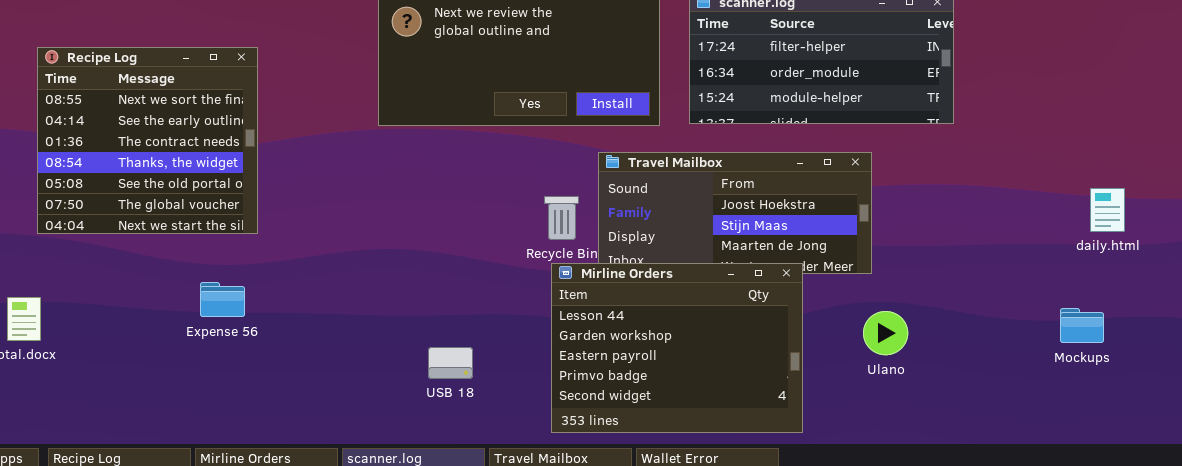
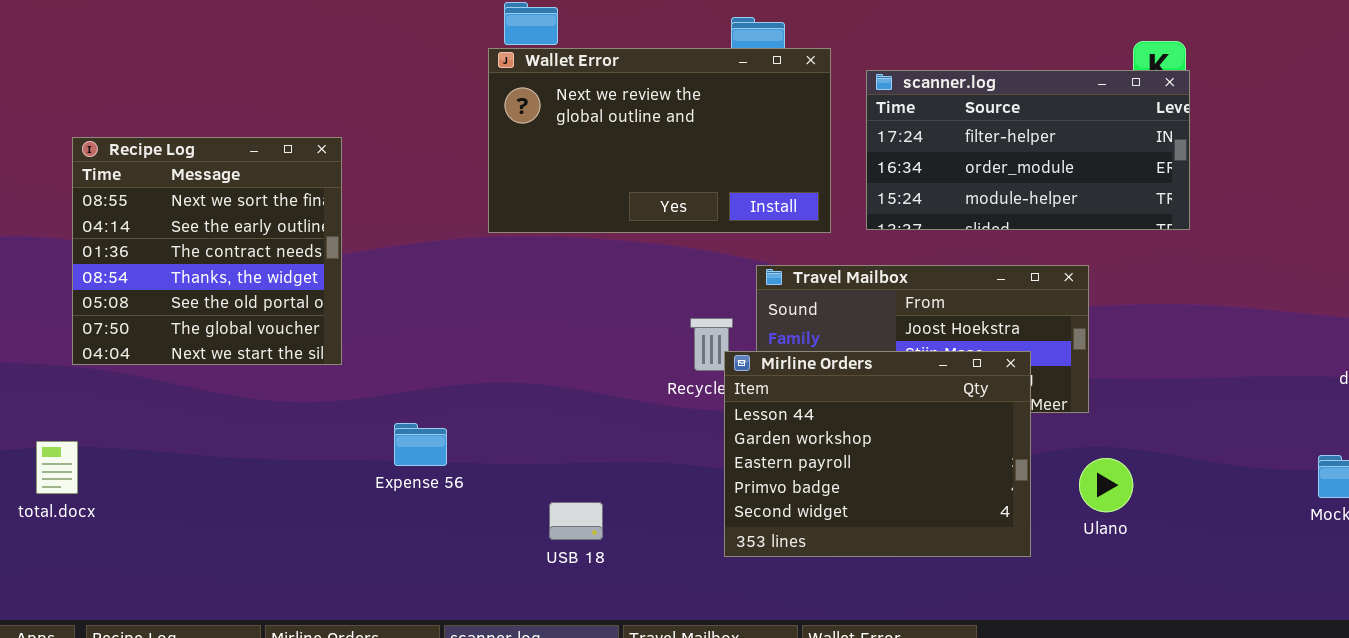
Mirline Orders: [551,263,803,433] -> [724,351,1031,557], moved
Expense 56: [200,282,245,317] -> [394,423,447,466], moved

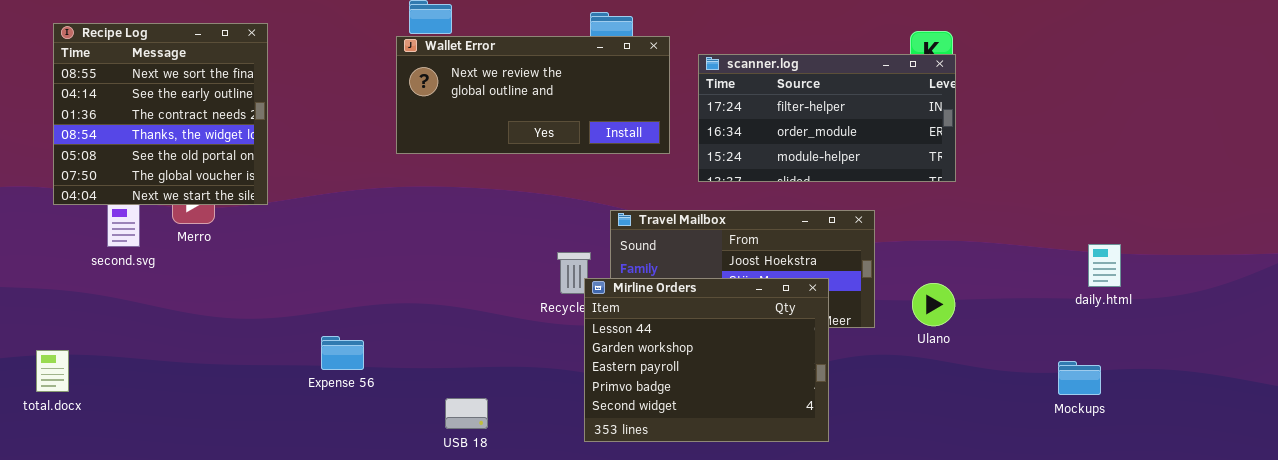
Wallet Error: [488,48,831,233] -> [396,36,670,154], resized
Recipe Log: [72,137,342,365] -> [53,23,268,205], moved
Ulano: [1079,458,1133,512] -> [912,283,955,326], moved

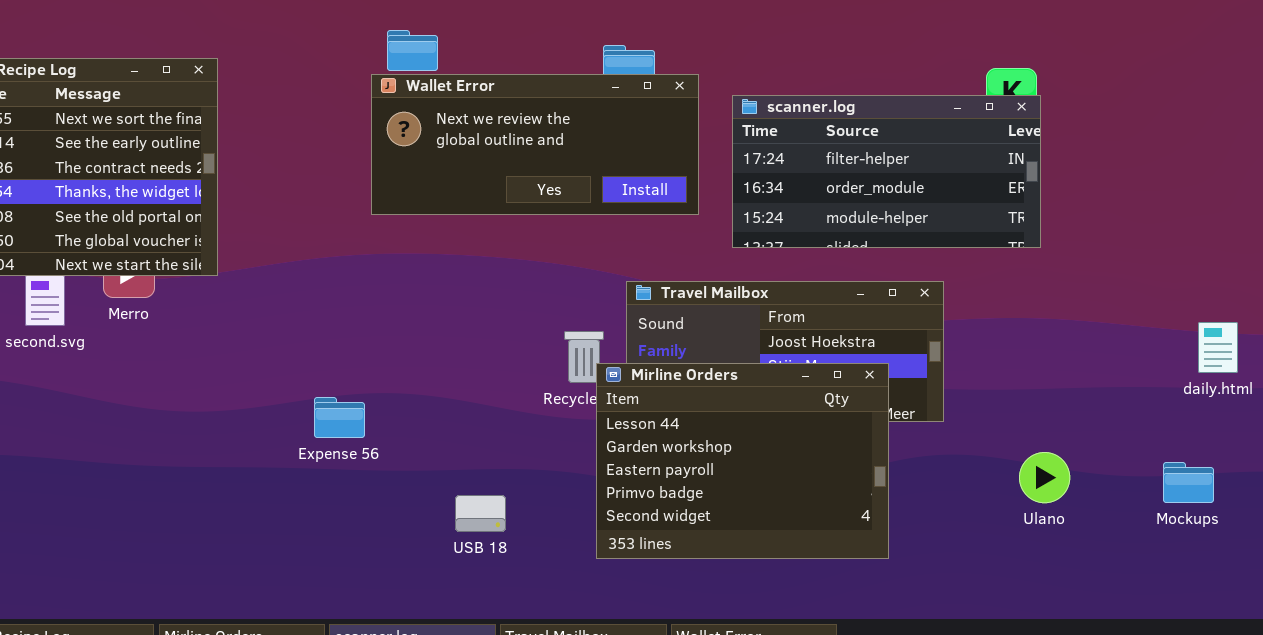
Ulano: [912,283,955,326] -> [1019,452,1070,503], moved
Expense 56: [321,336,364,370] -> [314,397,365,438], moved
USB 18: [445,398,488,429] -> [455,495,506,532], moved

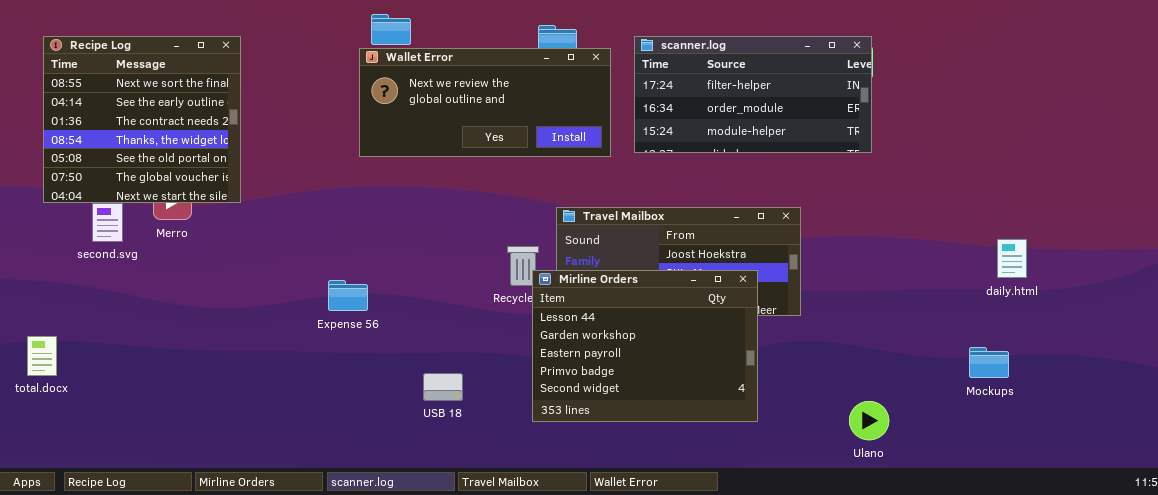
scanner.log: [732,95,1041,248] -> [634,36,872,153], moved
Expense 56: [314,397,365,438] -> [328,280,368,311], moved
Ulano: [1019,452,1070,503] -> [849,401,889,440], moved

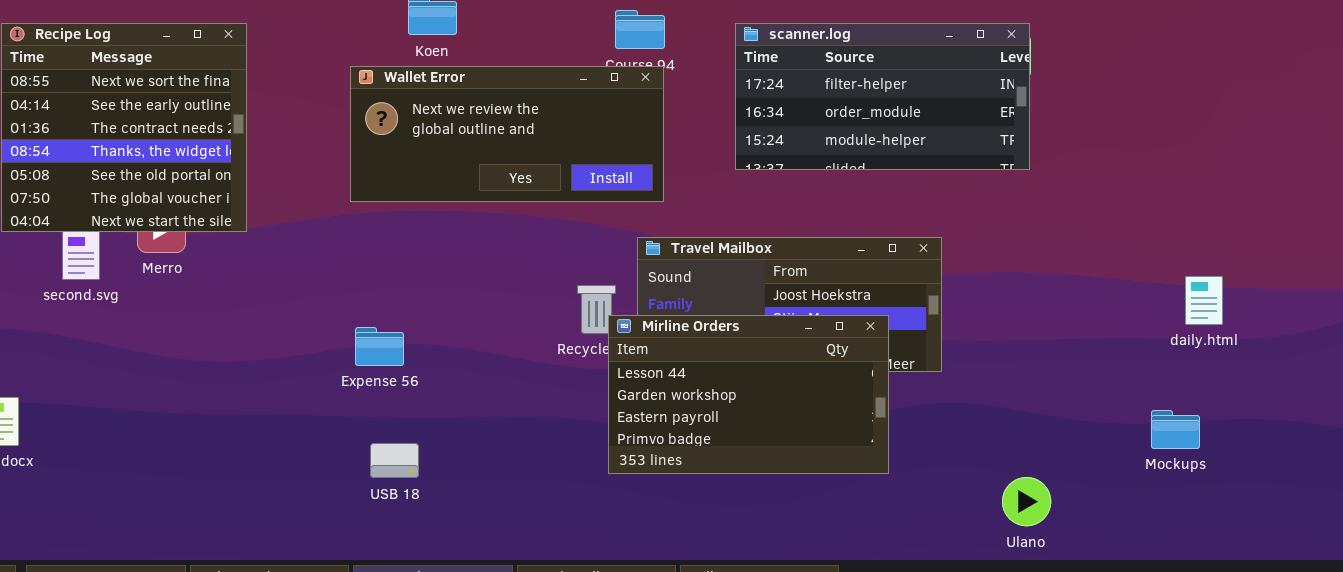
Wallet Error: [359,48,611,157] -> [350,66,664,202], moved
Mirline Orders: [532,270,758,422] -> [608,315,889,474], resized
USB 18: [423,373,463,401] -> [370,443,419,478], moved

